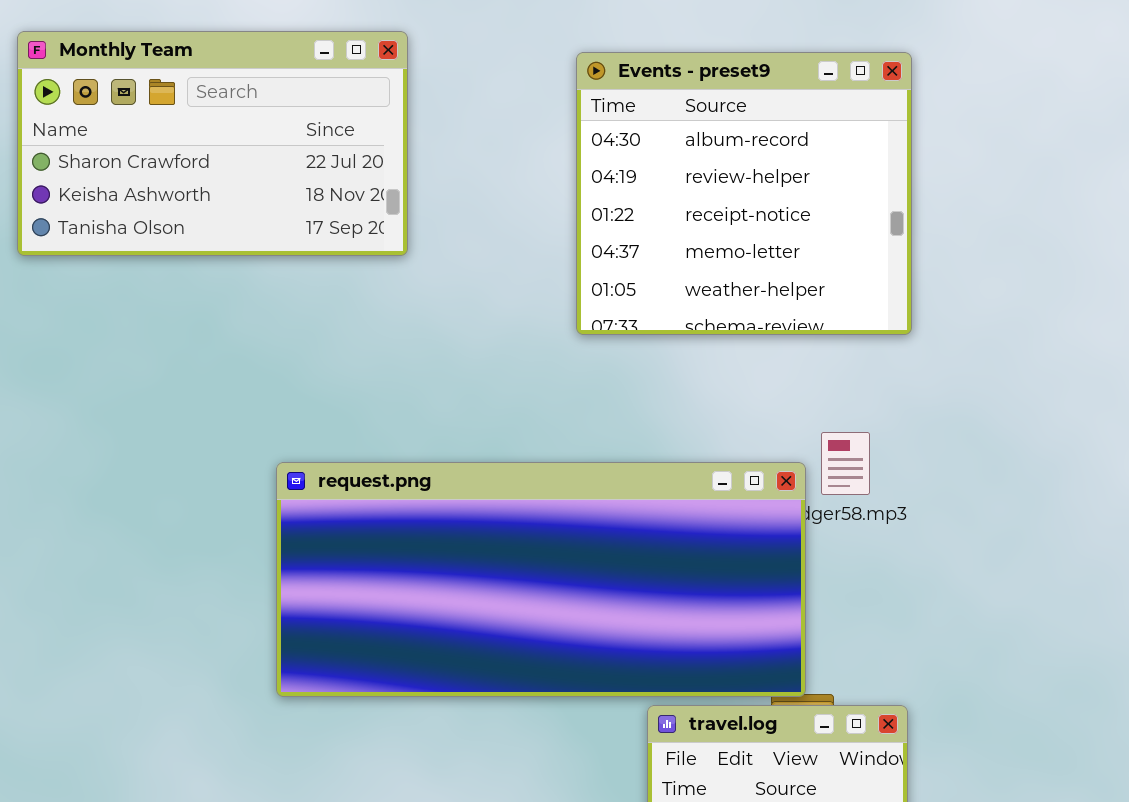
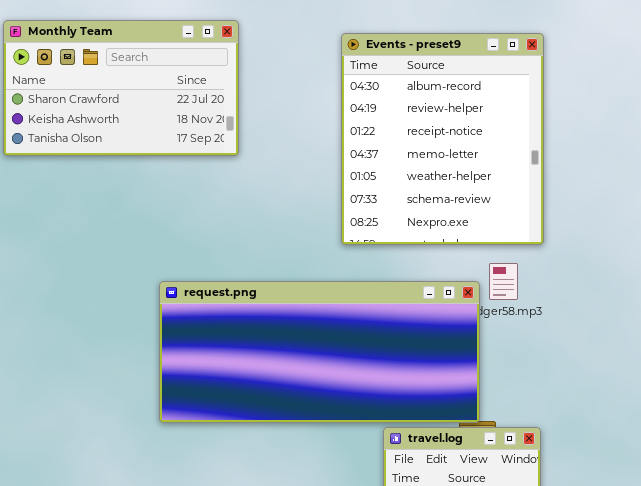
Events - preset9: [576,52,912,335] -> [341,33,544,245], resized

